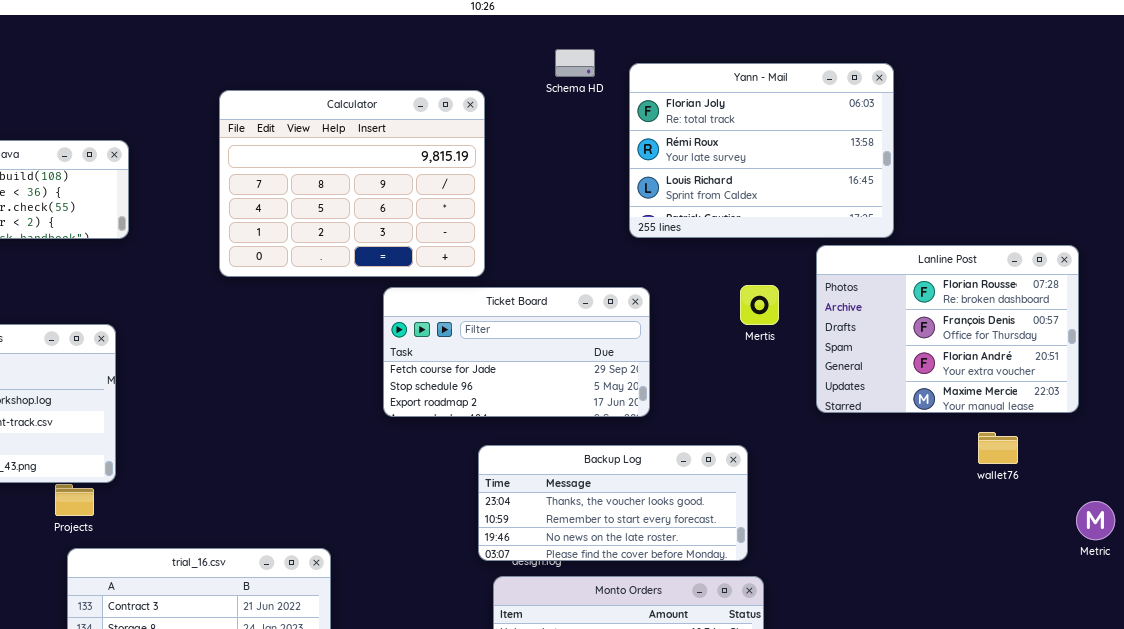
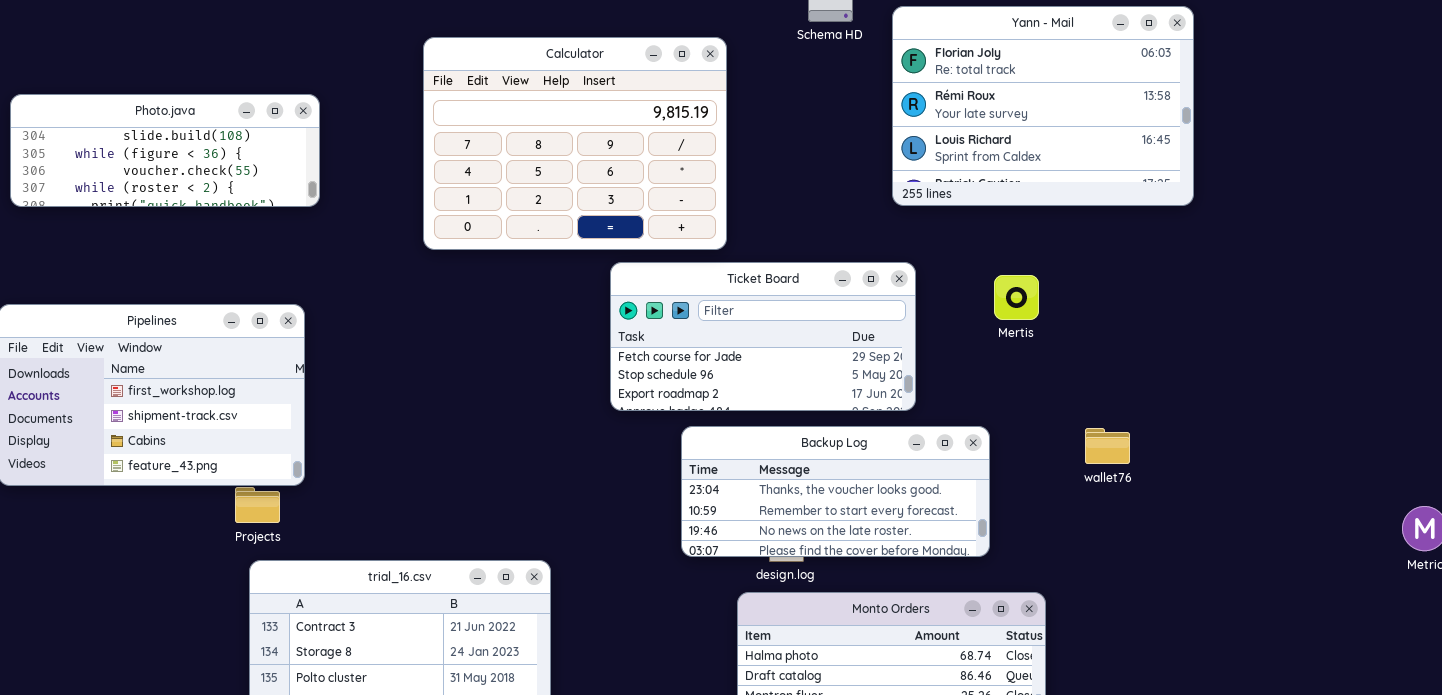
Lanline Post: [816,245,1079,413] -> none, closed
Mertis: [740,285,779,325] -> [994,275,1039,320], moved
wallet76: [978,432,1018,464] -> [1085,428,1130,464], moved
Backup Log: [478,445,748,561] -> [681,426,990,557], moved

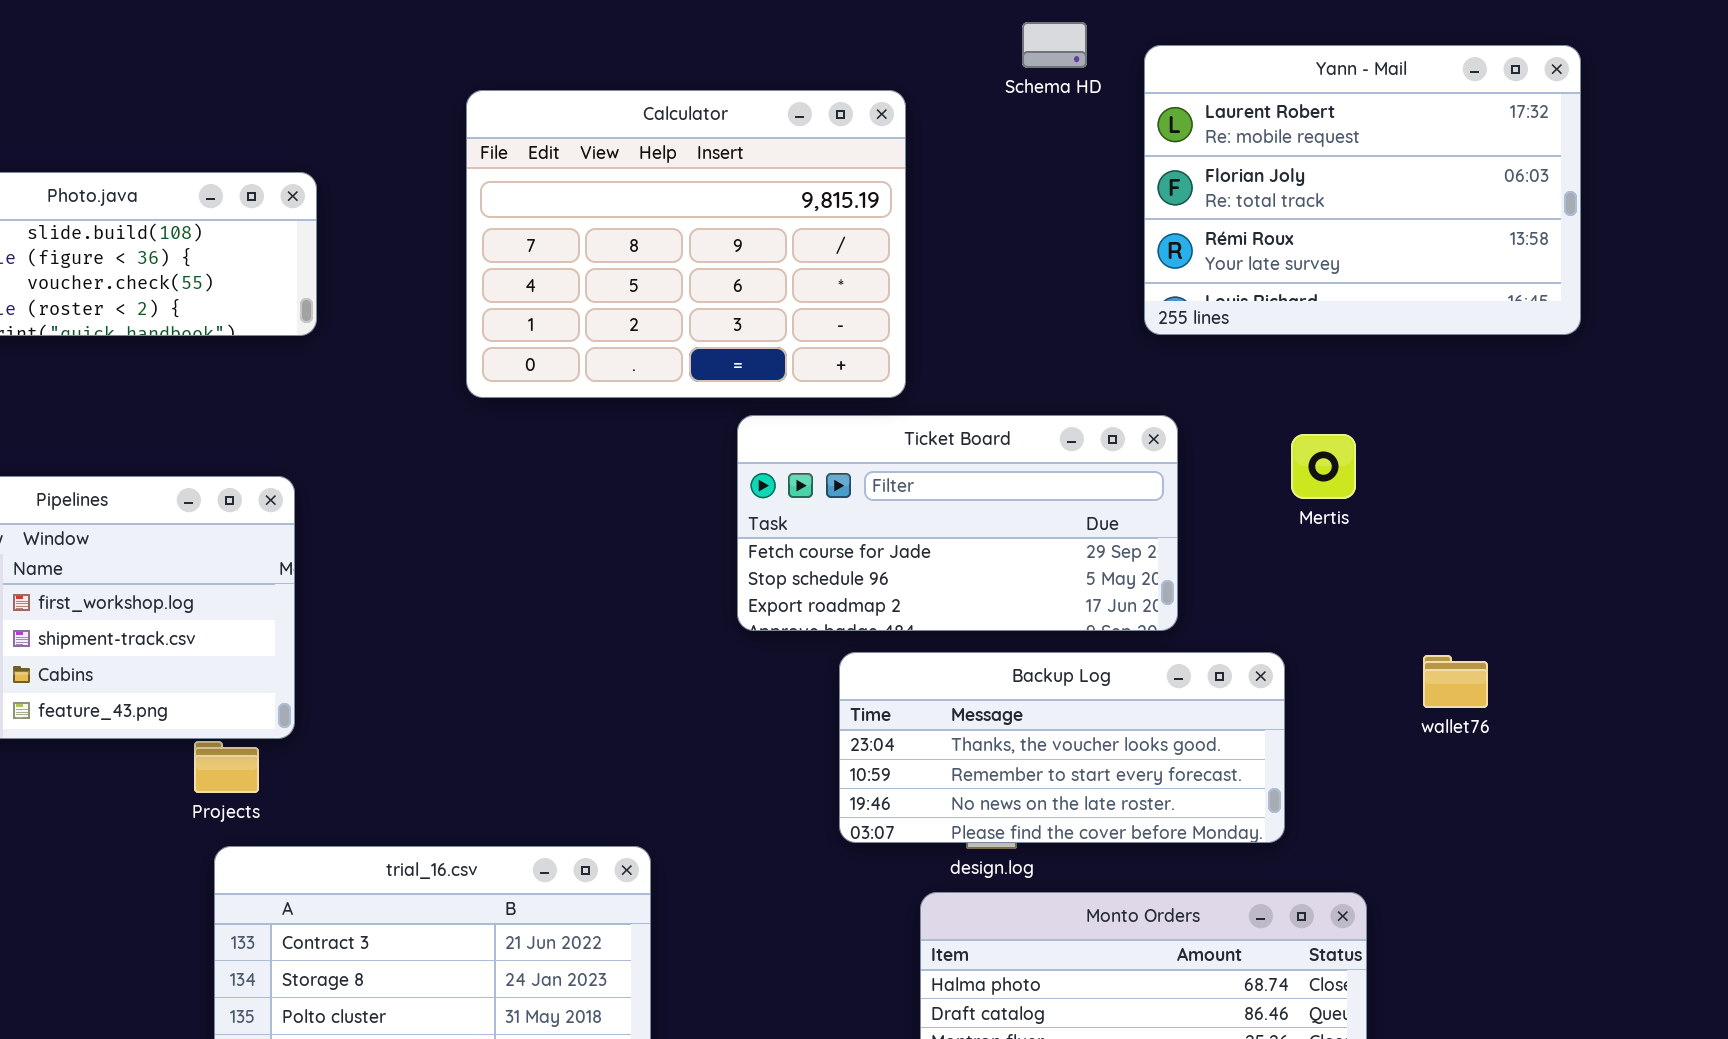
Yann - Mail: [892,6,1194,206] -> [1144,45,1581,335], scrolled up 1 row

